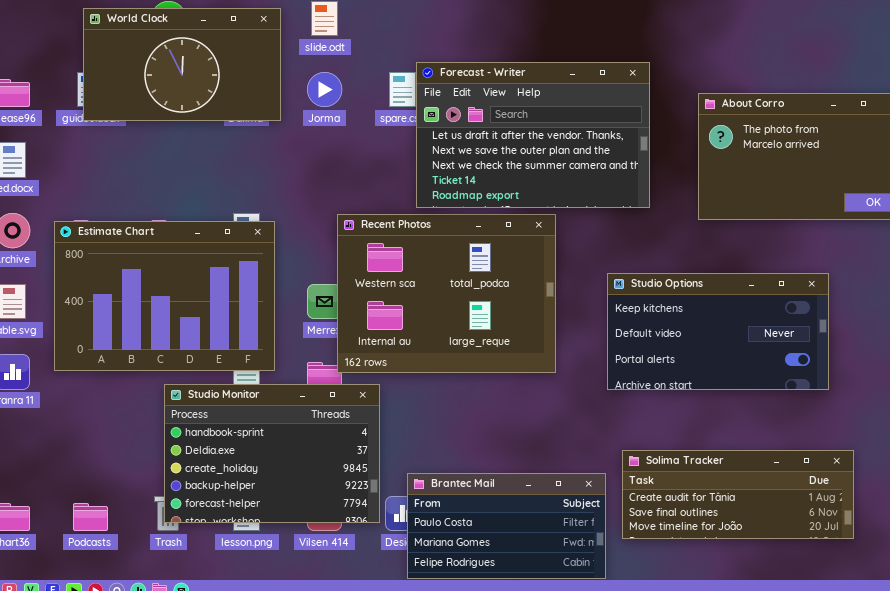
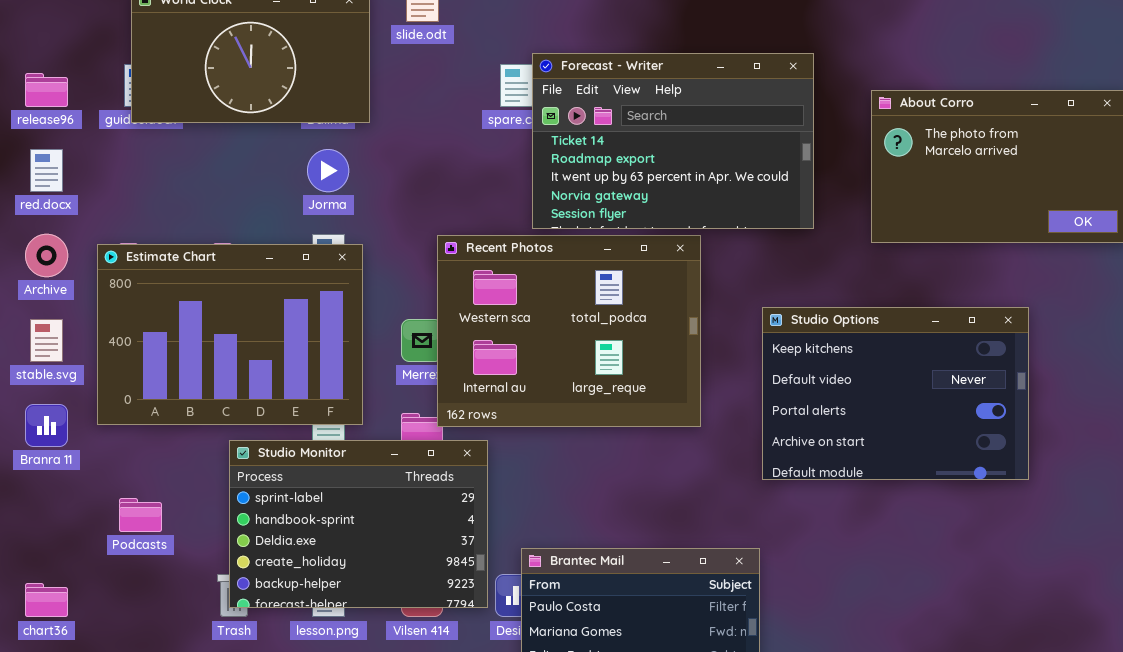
Forecast - Writer: [416,62,650,208] -> [532,53,814,229], scrolled down 3 rows
Jorma: [307,72,342,107] -> [307,149,349,192], moved
Studio Options: [607,273,829,390] -> [762,307,1029,480], resized
Studio Monitor: [164,384,380,523] -> [229,440,488,608], scrolled up 1 row
Solima Tracker: [622,450,854,539] -> none, closed
Podcasts: [73,503,108,531] -> [119,498,162,532], moved

